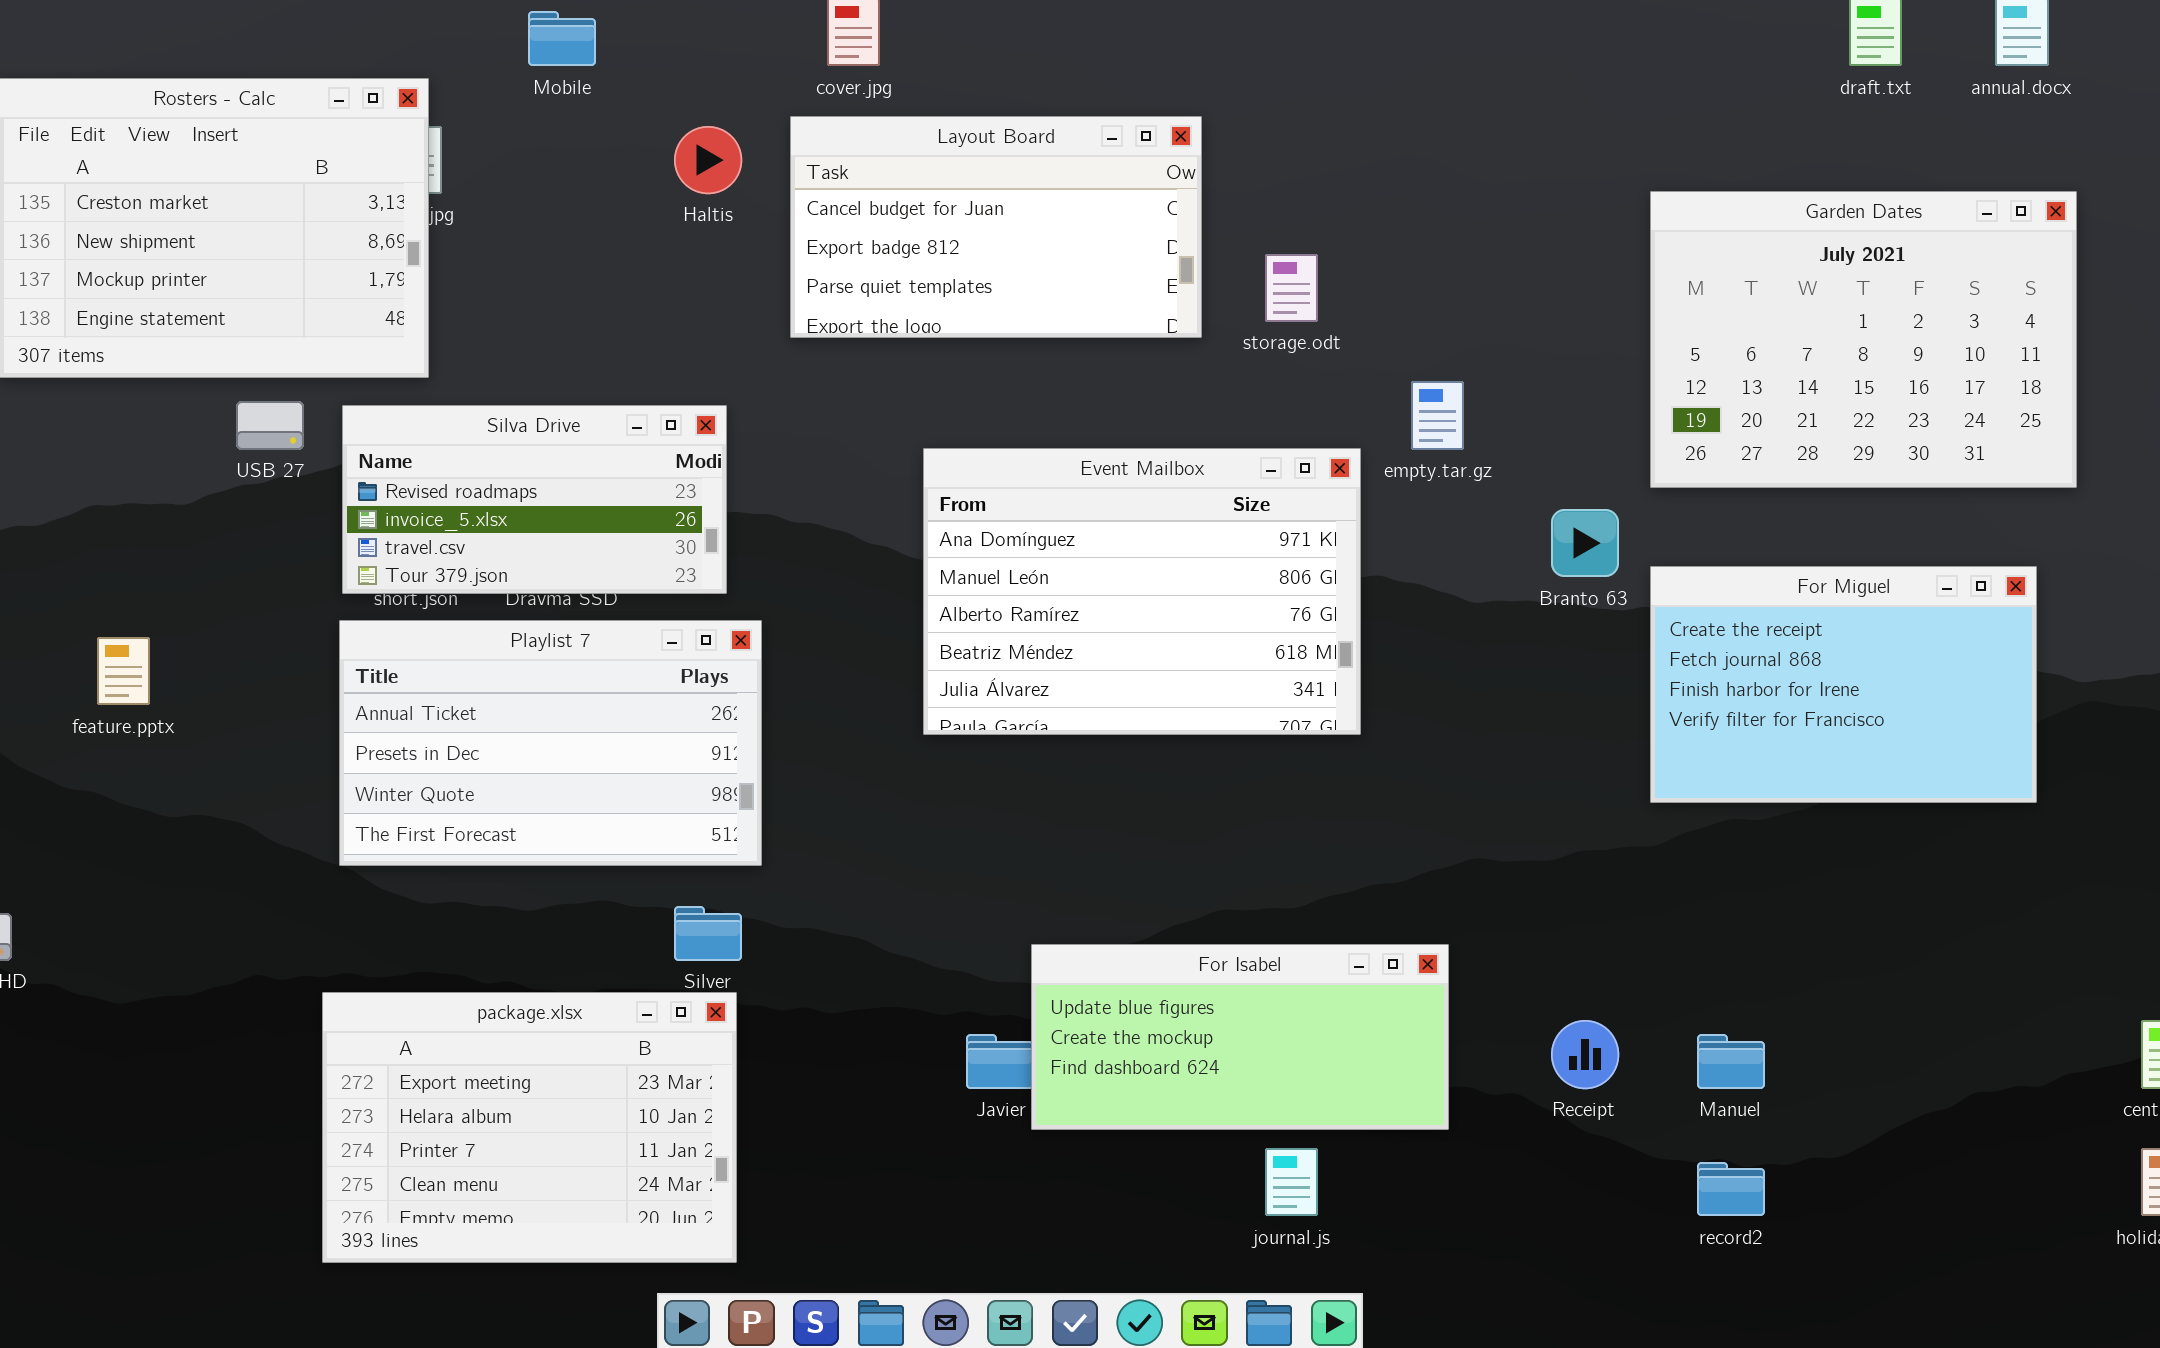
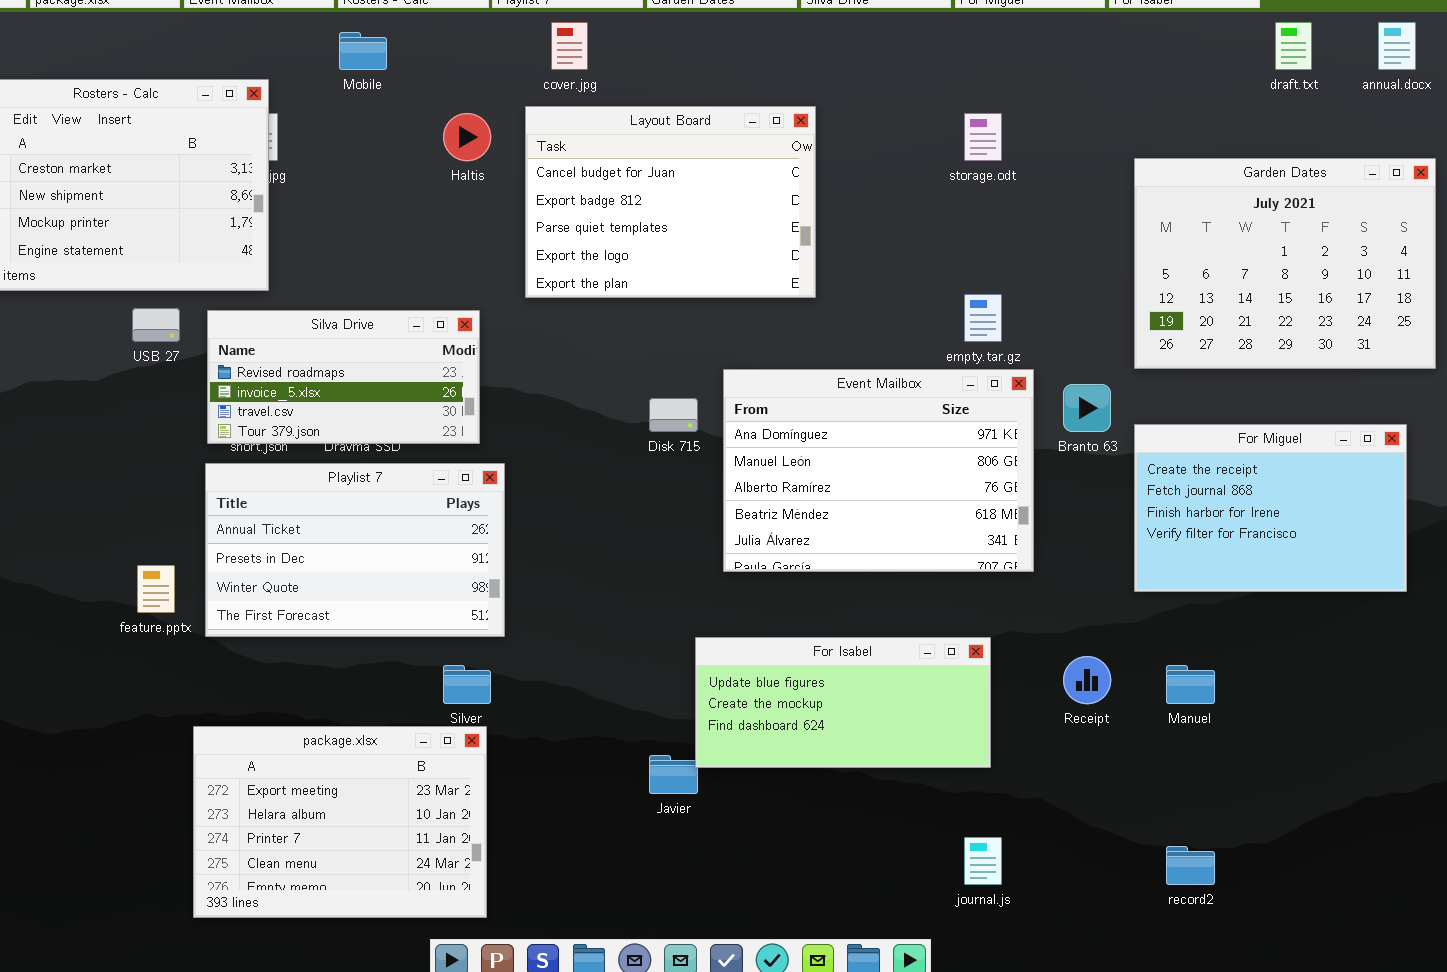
Layout Board: [790,116,1202,338] -> [525,106,816,298], resized
storage.odt: [1265,254,1318,322] -> [964,113,1002,161], moved
Event Mailbox: [923,448,1361,735] -> [723,369,1034,572], moved
feature.pptx: [97,637,150,705] -> [137,565,175,613], moved
For Isabel: [1031,944,1449,1130] -> [695,637,991,768], moved
Receipt: [1551,1020,1619,1089] -> [1063,656,1111,704], moved
Manuel: [1697,1034,1765,1089] -> [1166,665,1215,704], moved
journal.js: [1265,1148,1318,1216] -> [964,837,1002,885], moved

